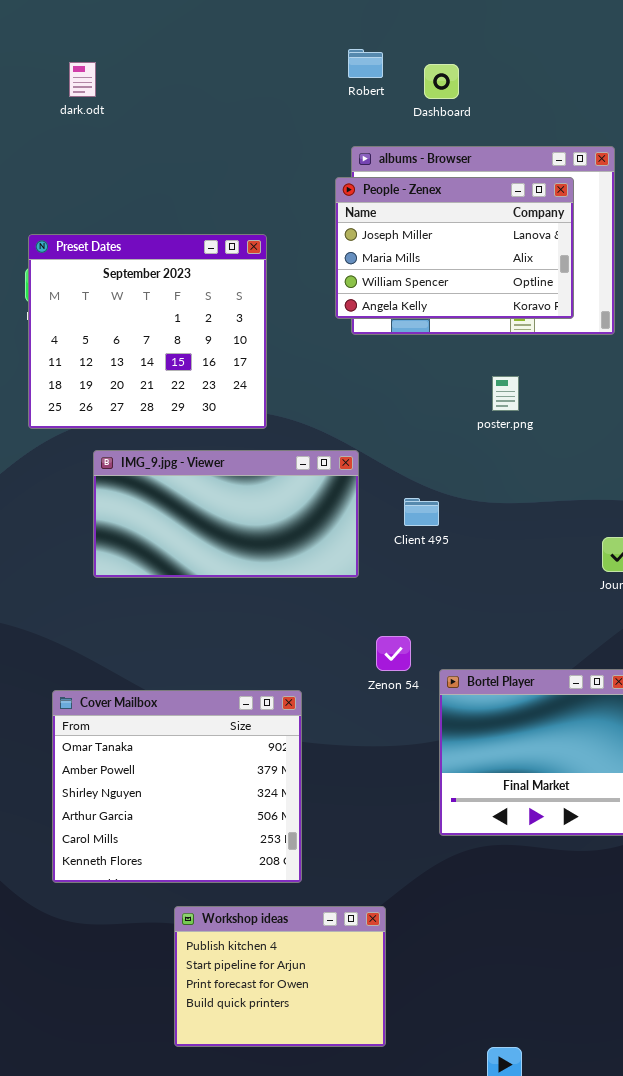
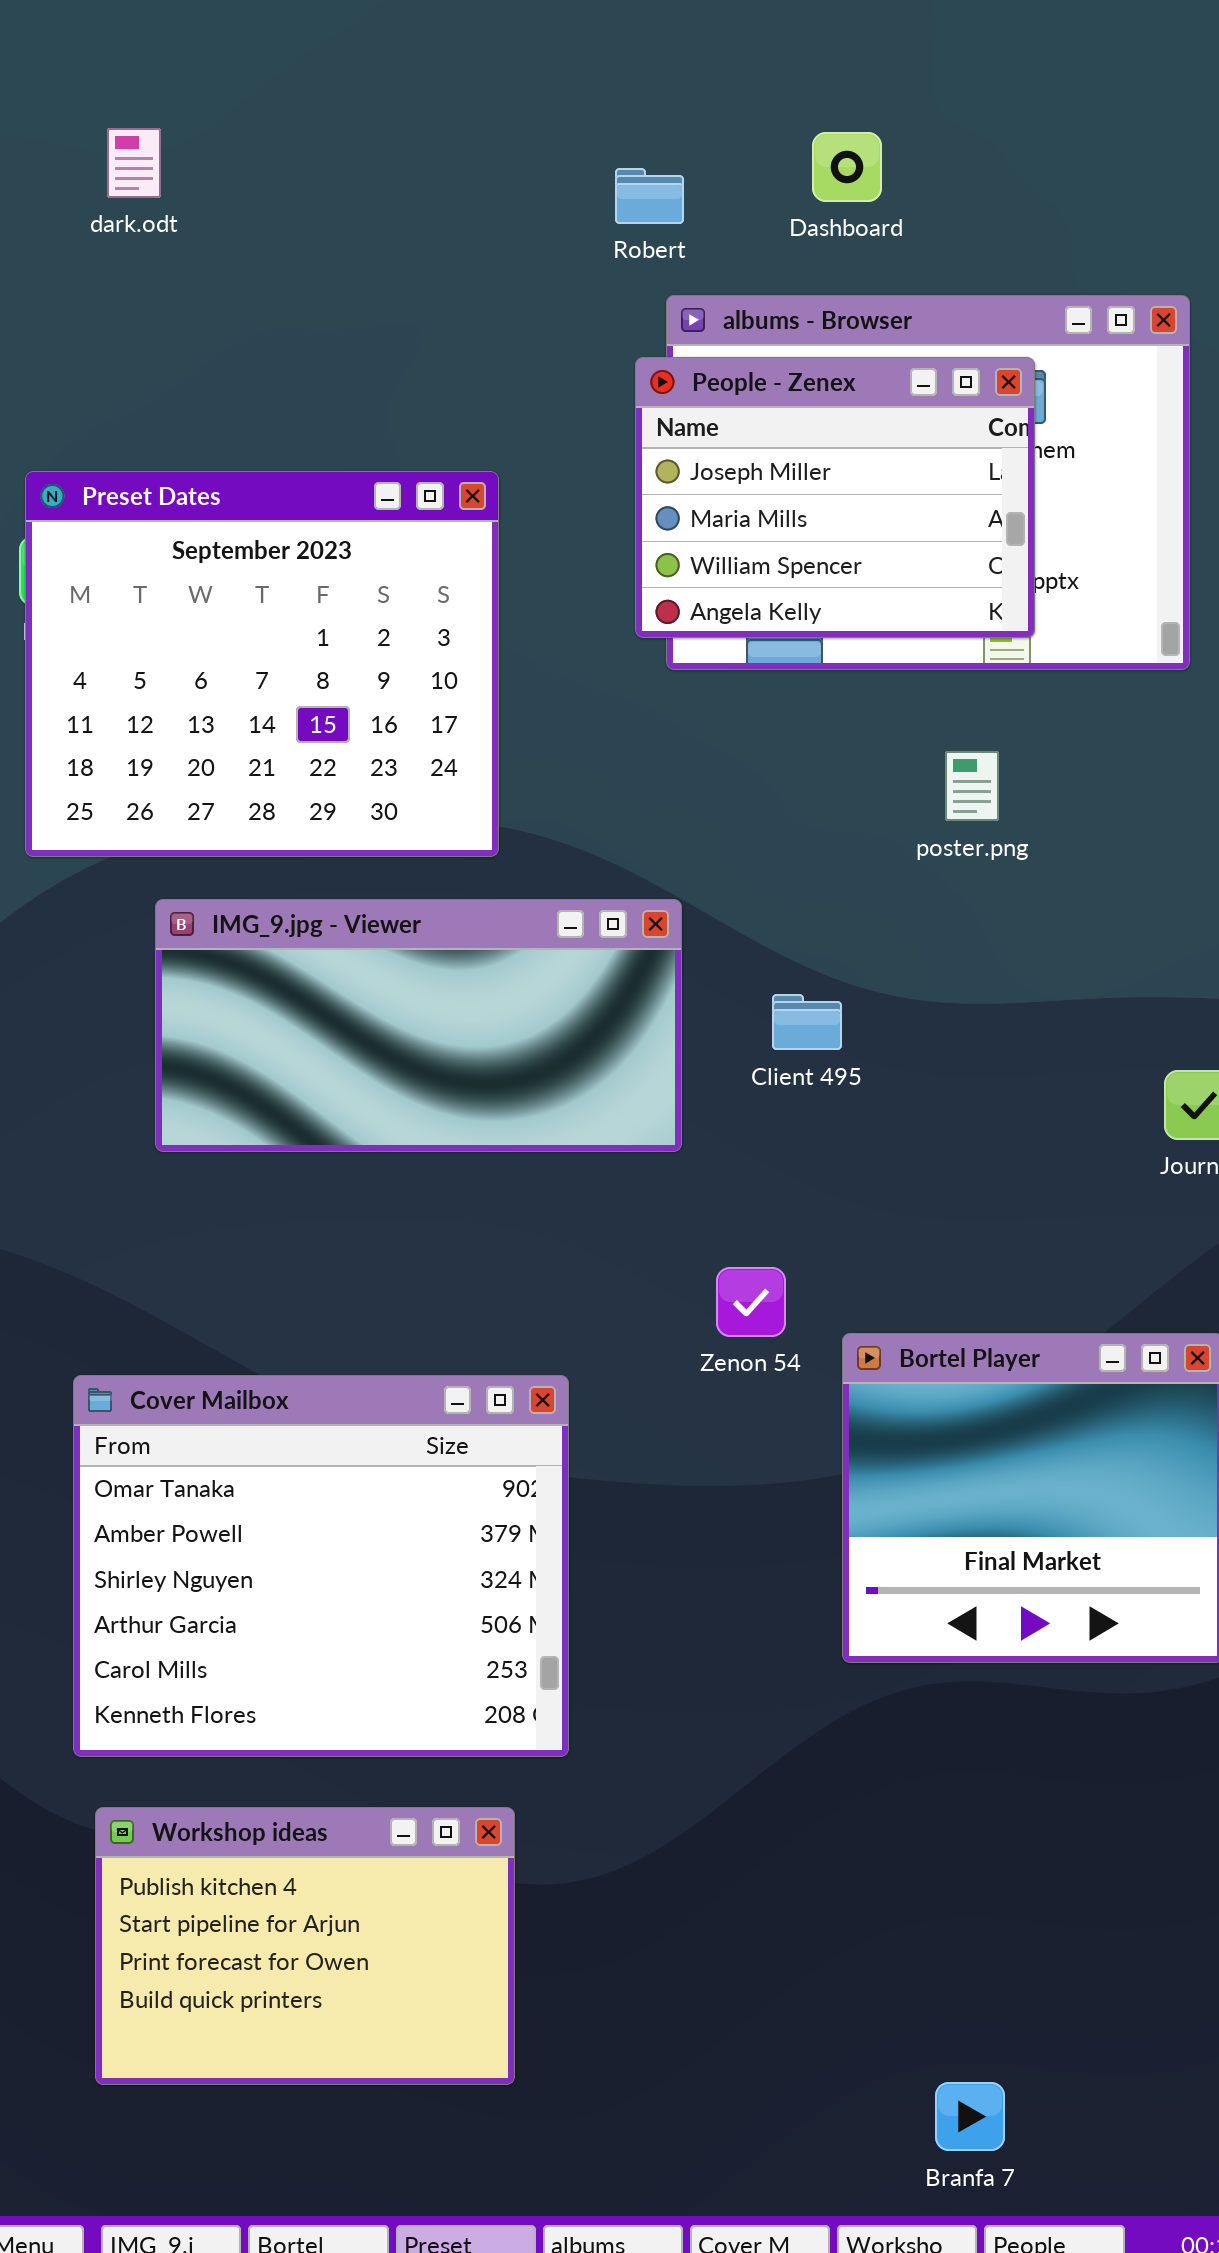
Robert: [348,49,383,78] -> [615,168,684,224], moved
People - Zenex: [335,177,574,319] -> [635,357,1035,638], resized
Workshop ideas: [174,906,386,1047] -> [95,1807,515,2085], moved

